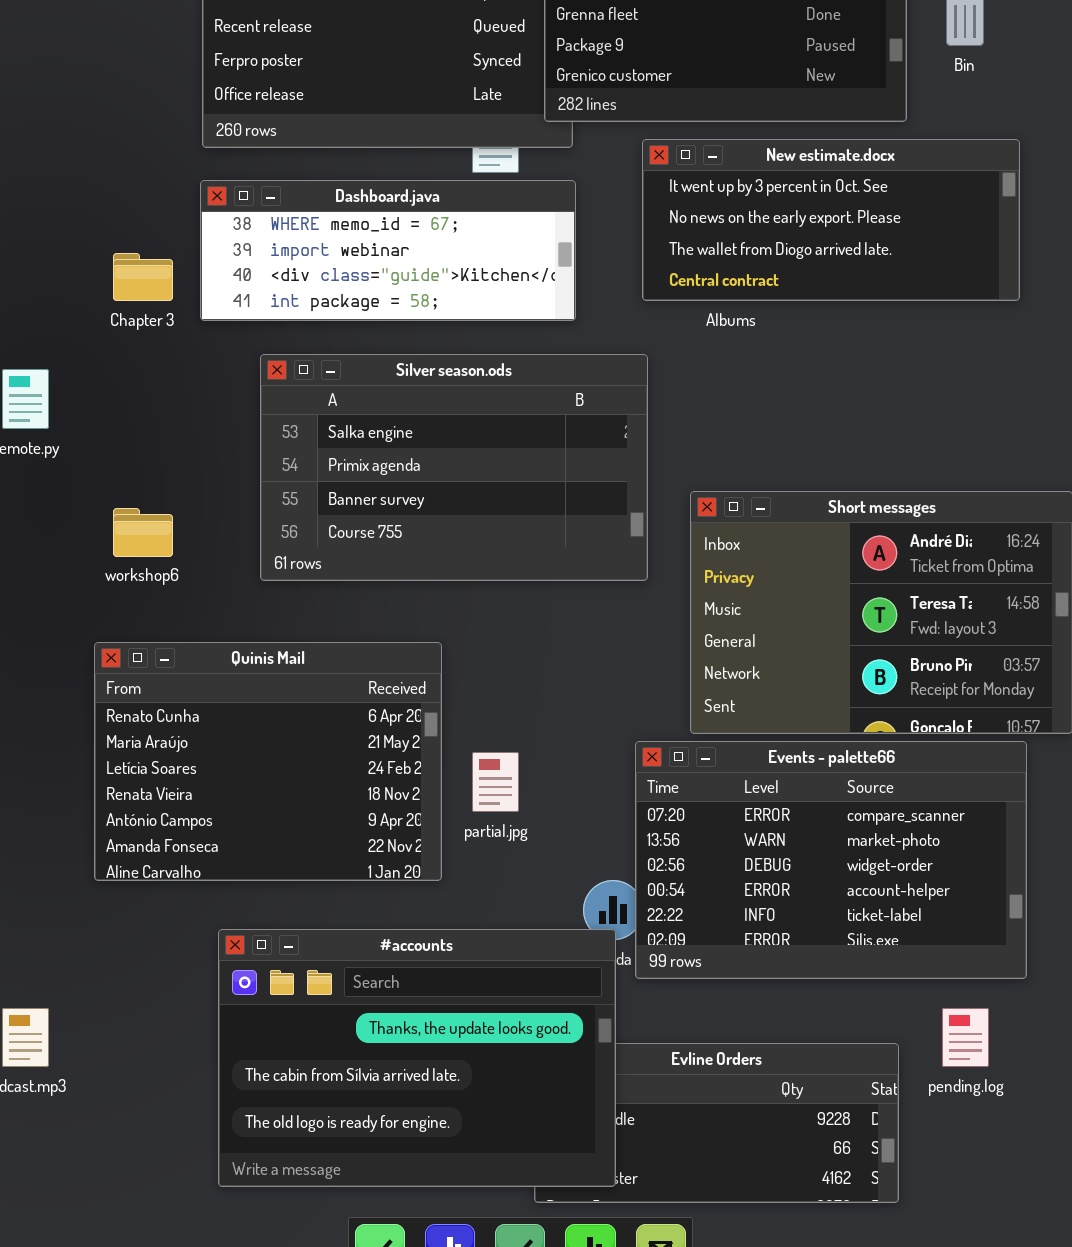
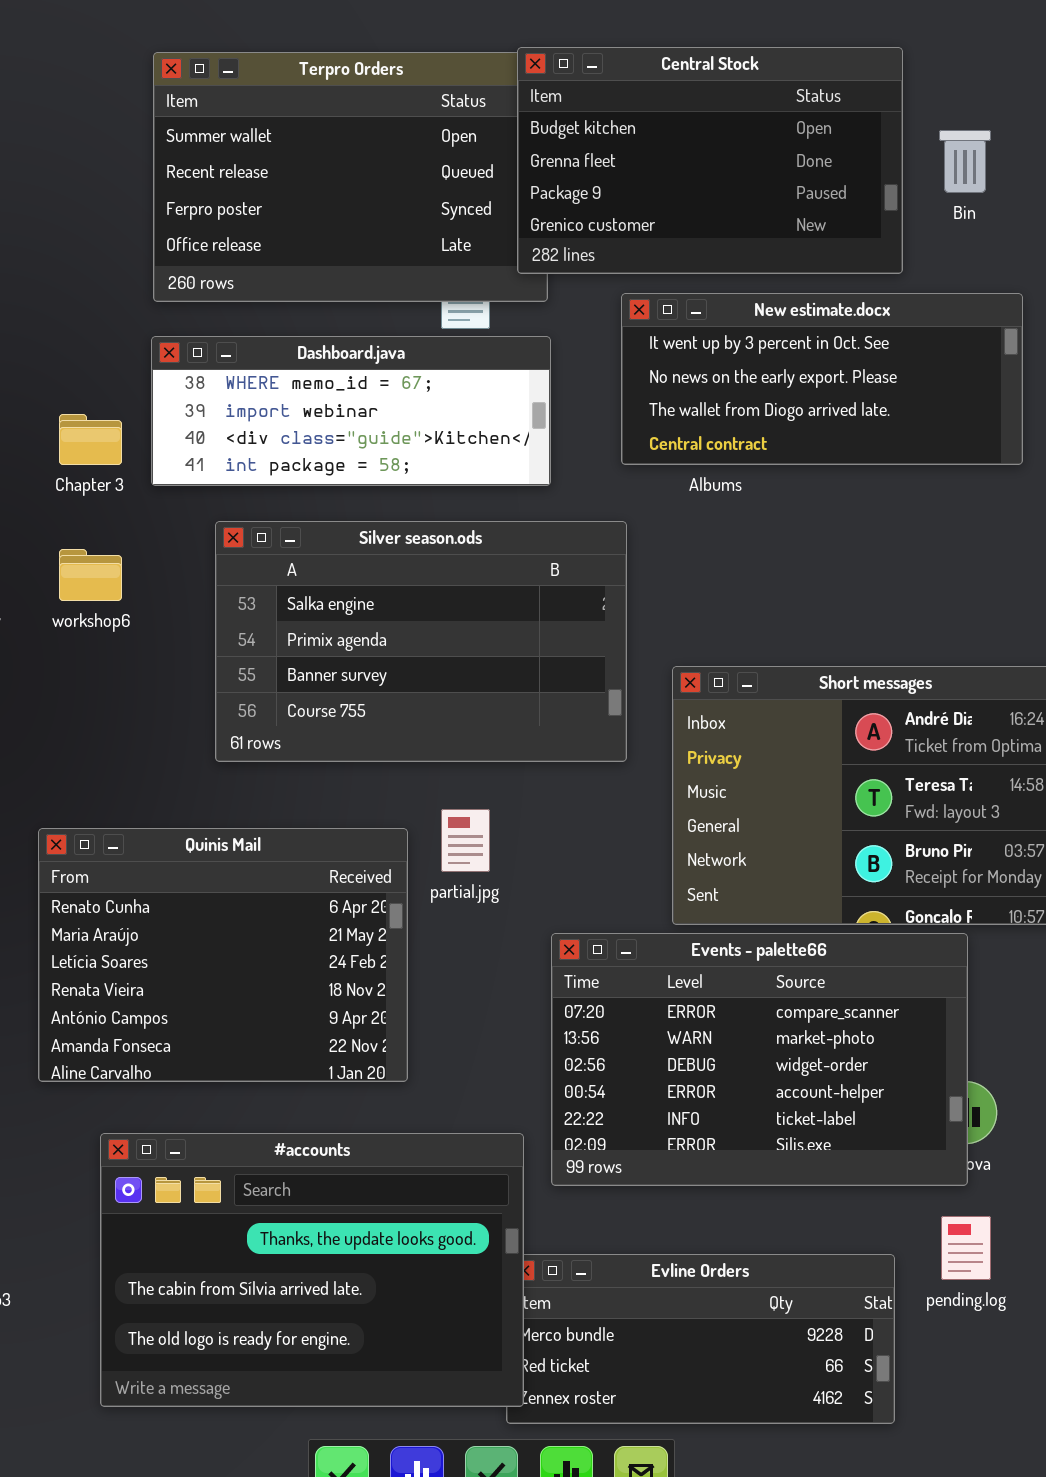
workshop6: [113,508,173,557] -> [59,549,122,601], moved
Events - palette66: [635,741,1027,979] -> [551,933,968,1186], moved
partial.jpg: [472,752,519,812] -> [441,809,490,872], moved
#accounts: [218,929,616,1187] -> [100,1133,524,1407], moved

